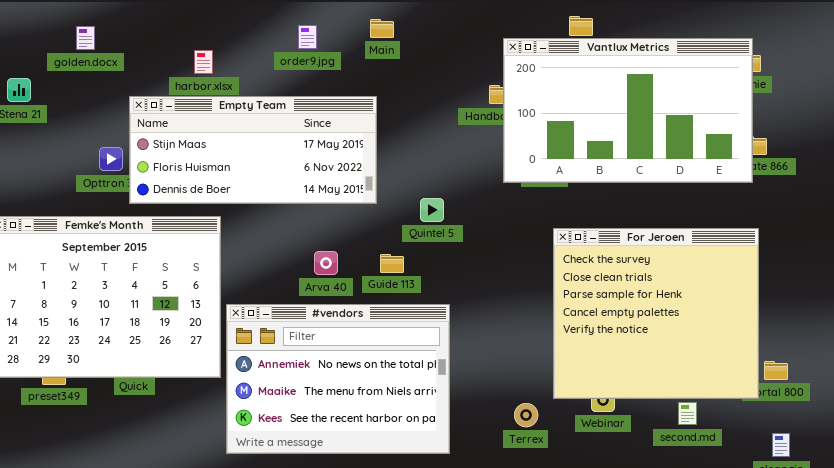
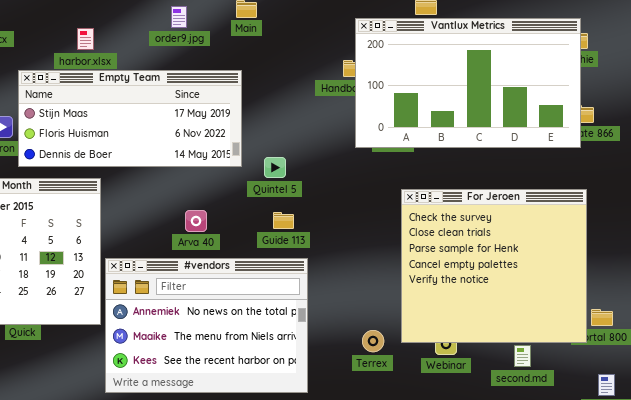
Quintel 5: [420,198,444,222] -> [264,157,286,178], moved
Guide 113: [380,254,404,273] -> [273,212,294,229], moved
Terrex: [514,403,538,427] -> [362,330,384,352], moved

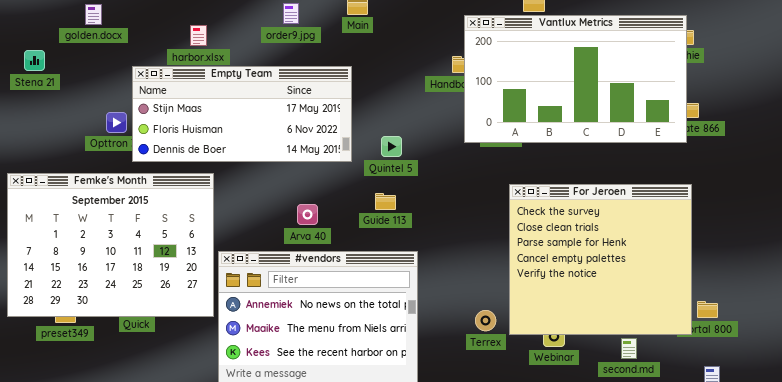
Quintel 5: [264,157,286,178] -> [381,136,402,157], moved
Guide 113: [273,212,294,229] -> [375,193,396,210], moved
Terrex: [362,330,384,352] -> [475,310,496,331], moved

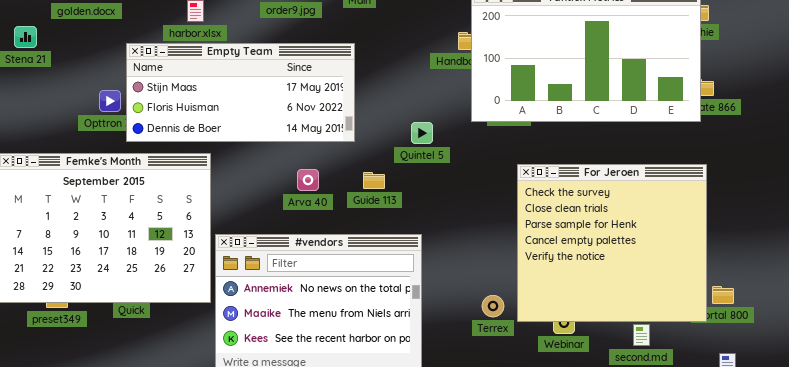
Quintel 5: [381,136,402,157] -> [411,122,433,144], moved
Guide 113: [375,193,396,210] -> [363,172,385,189], moved
Arva 40: [297,204,318,225] -> [297,169,319,191], moved

